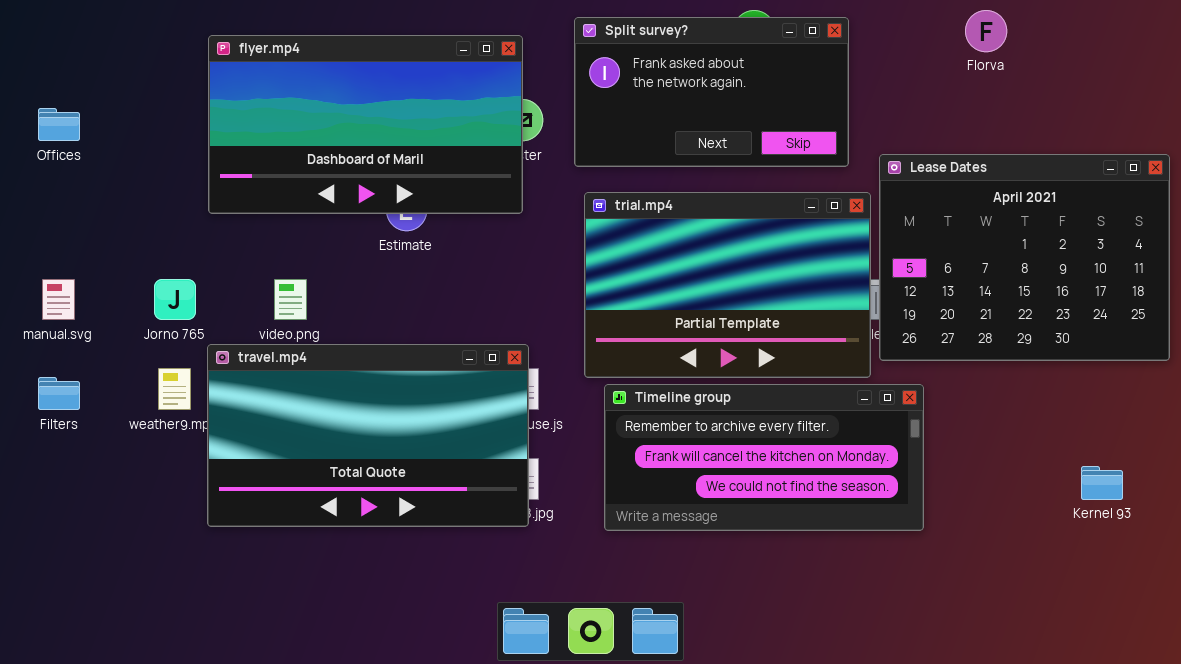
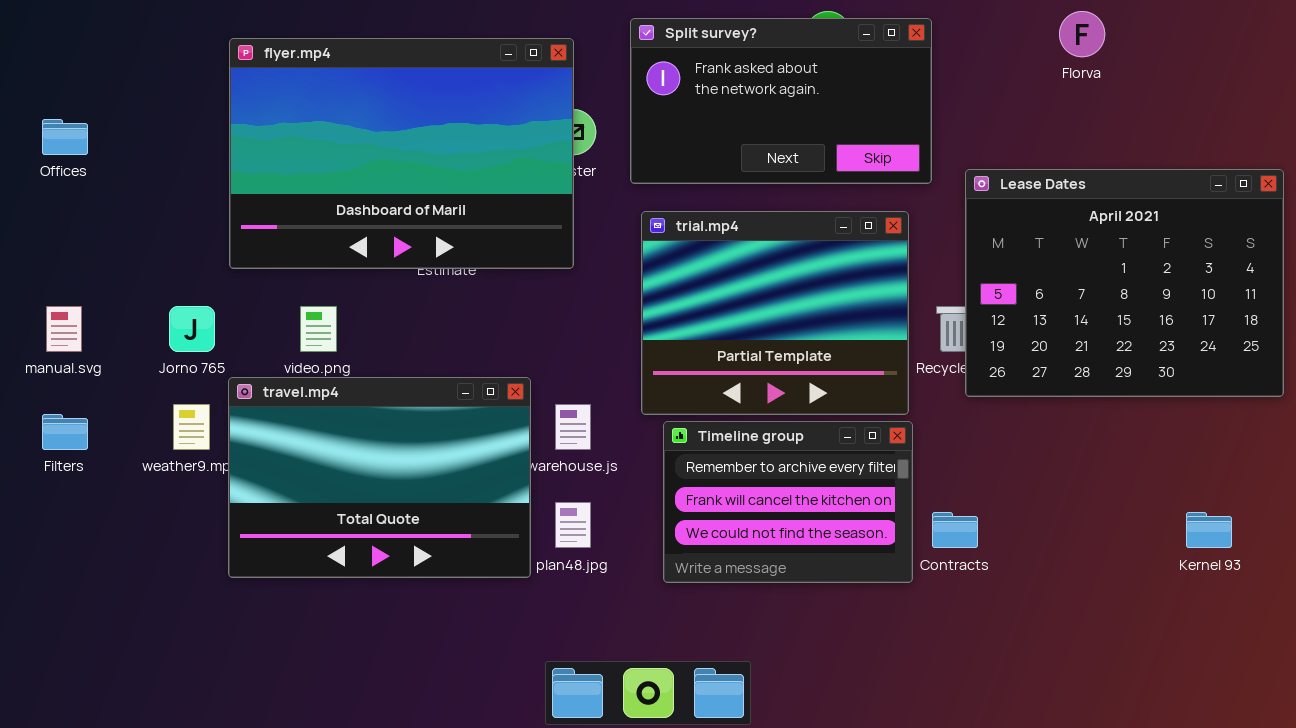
flyer.mp4: [208,35,523,214] -> [229,38,574,269], resized
trial.mp4: [584,192,871,378] -> [641,211,909,415], resized
travel.mp4: [207,344,529,527] -> [228,377,531,578], resized
Timeline group: [604,384,924,531] -> [663,421,913,583], resized

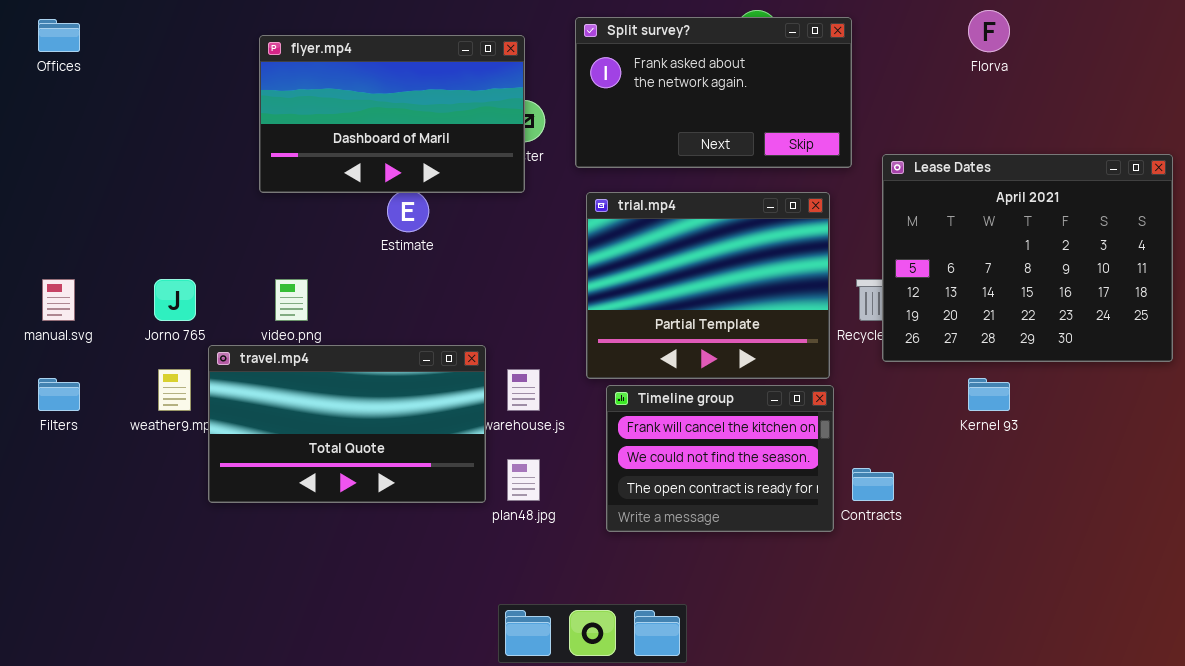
flyer.mp4: [229,38,574,269] -> [259,35,525,193], resized
Offices: [42,119,88,155] -> [38,19,80,52], moved
travel.mp4: [228,377,531,578] -> [208,345,486,503], resized
Timeline group: [663,421,913,583] -> [606,385,834,532], scrolled down 1 row
Kernel 93: [1186,512,1232,548] -> [968,378,1010,411], moved

